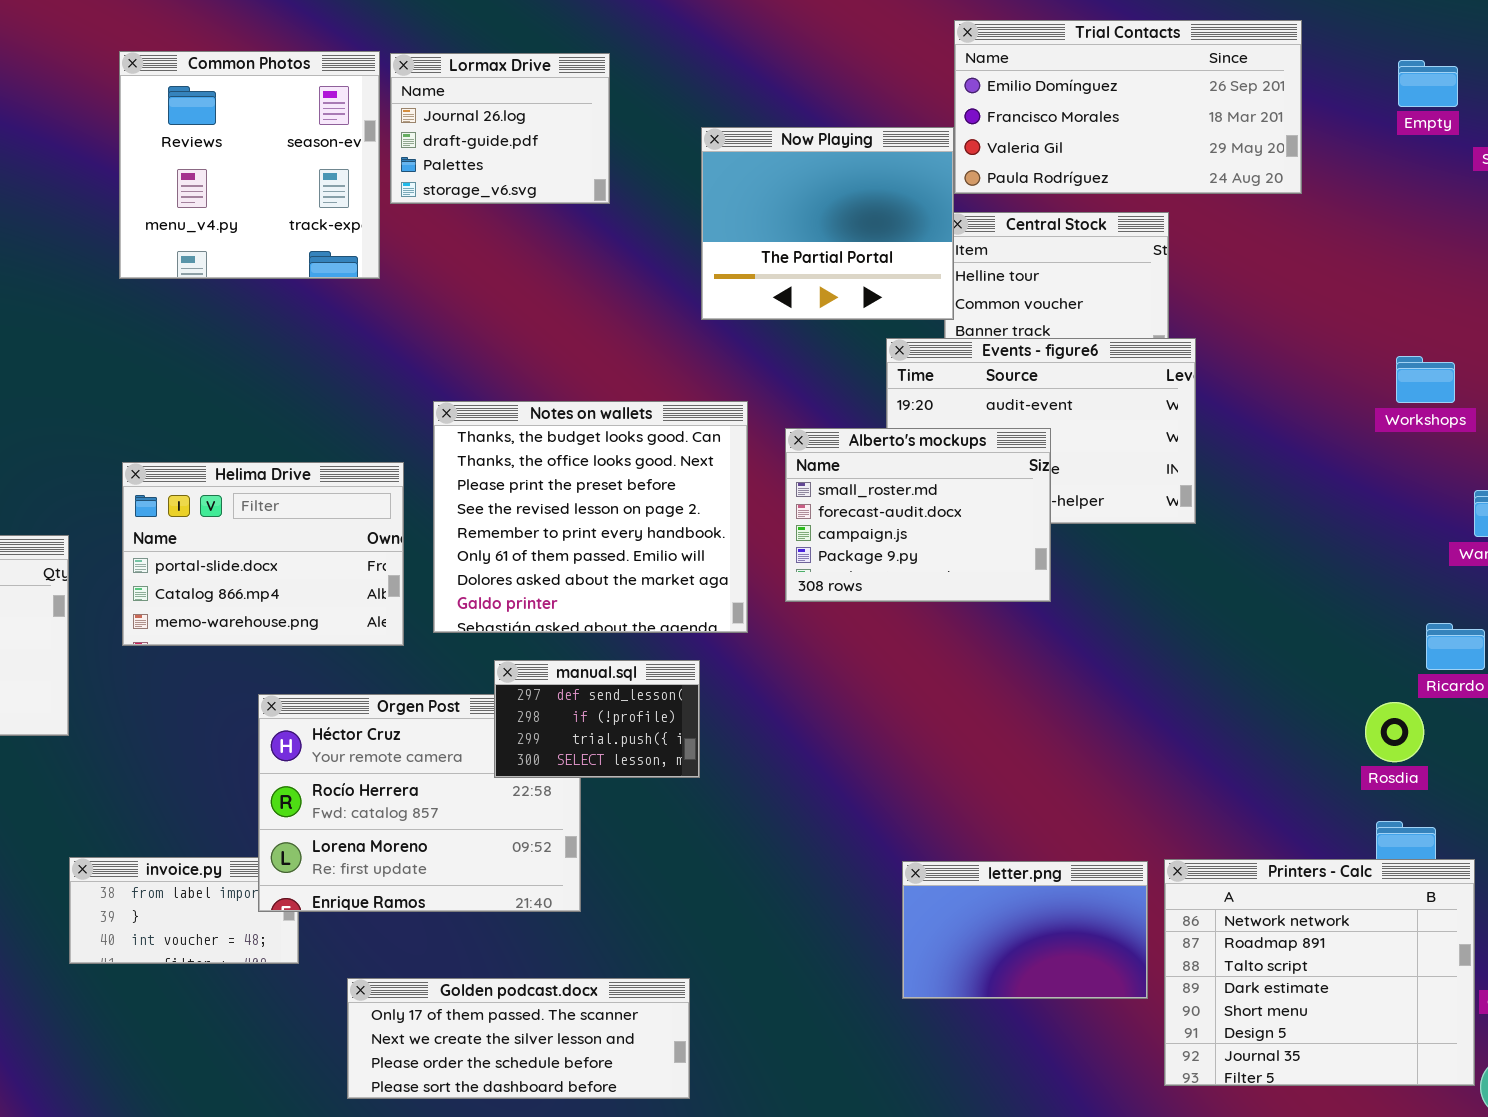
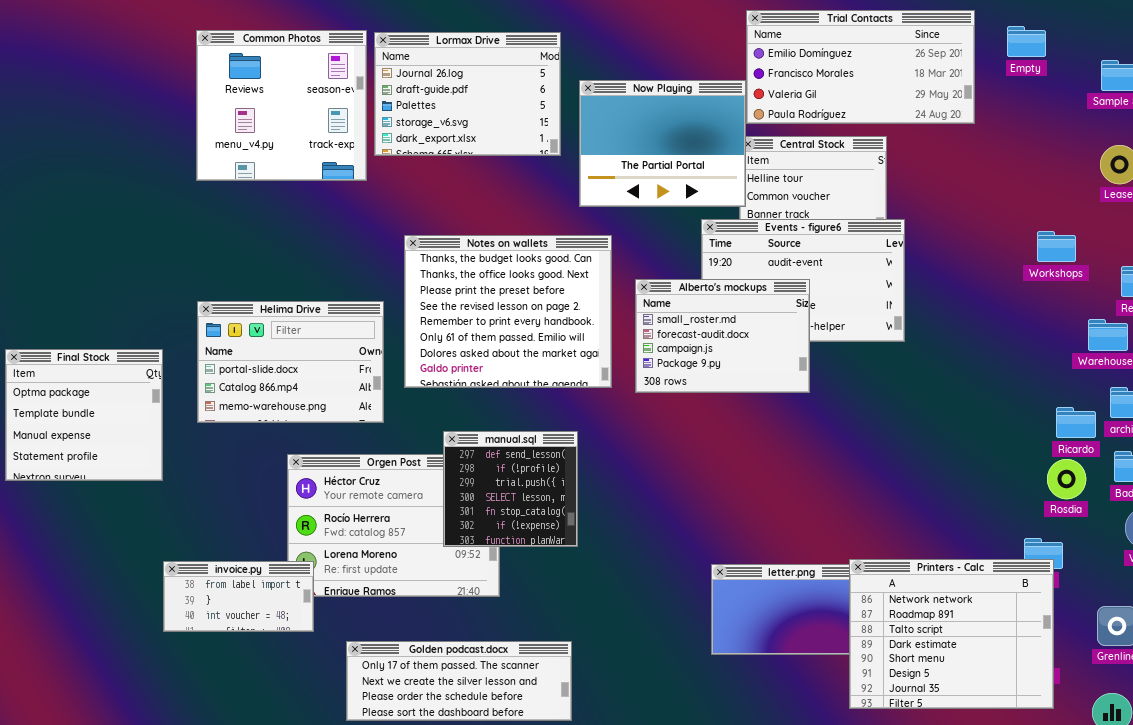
Lormax Drive: [390,53,610,204] -> [374,32,561,156], resized
Empty: [1398,60,1458,107] -> [1007,26,1046,57], moved
Notes on wallets: [433,401,748,633] -> [404,235,612,388], moved
manual.sql: [494,660,700,778] -> [443,431,578,547], resized
Rosdia: [1365,702,1424,762] -> [1047,459,1086,499], moved
invoice.py: [69,857,299,964] -> [163,561,314,632], raised
Printers - Calc: [1164,859,1475,1086] -> [849,559,1054,709], moved

